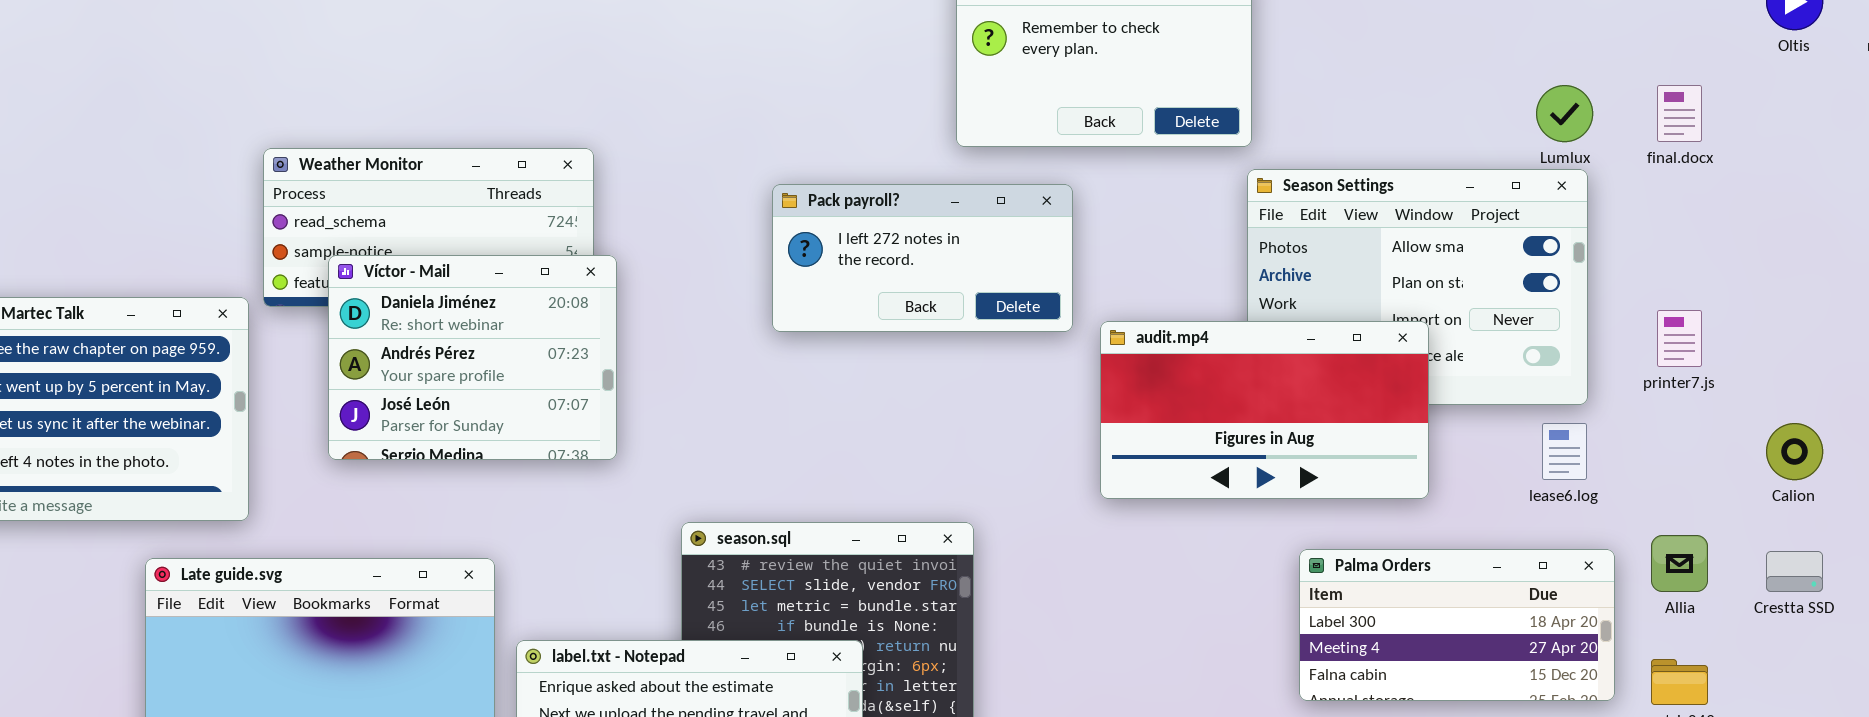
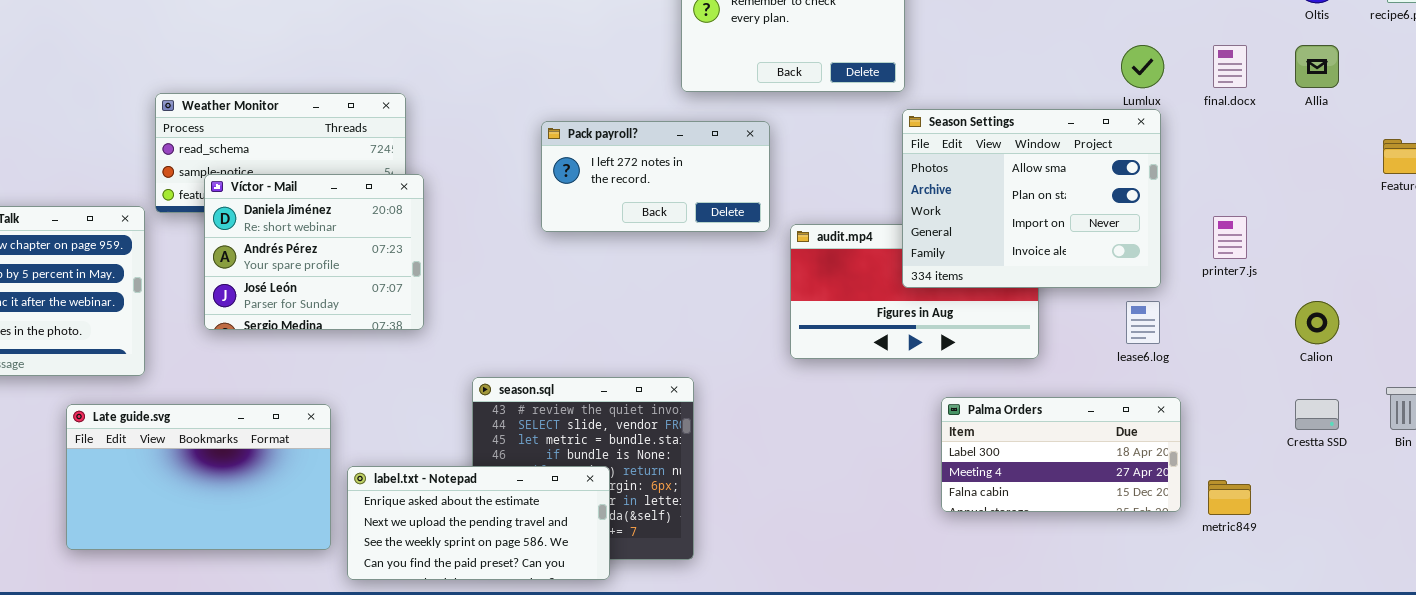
Season Settings: [1247,169,1588,405] -> [902,109,1161,288], raised
Allia: [1651,535,1708,592] -> [1295,45,1339,88], moved

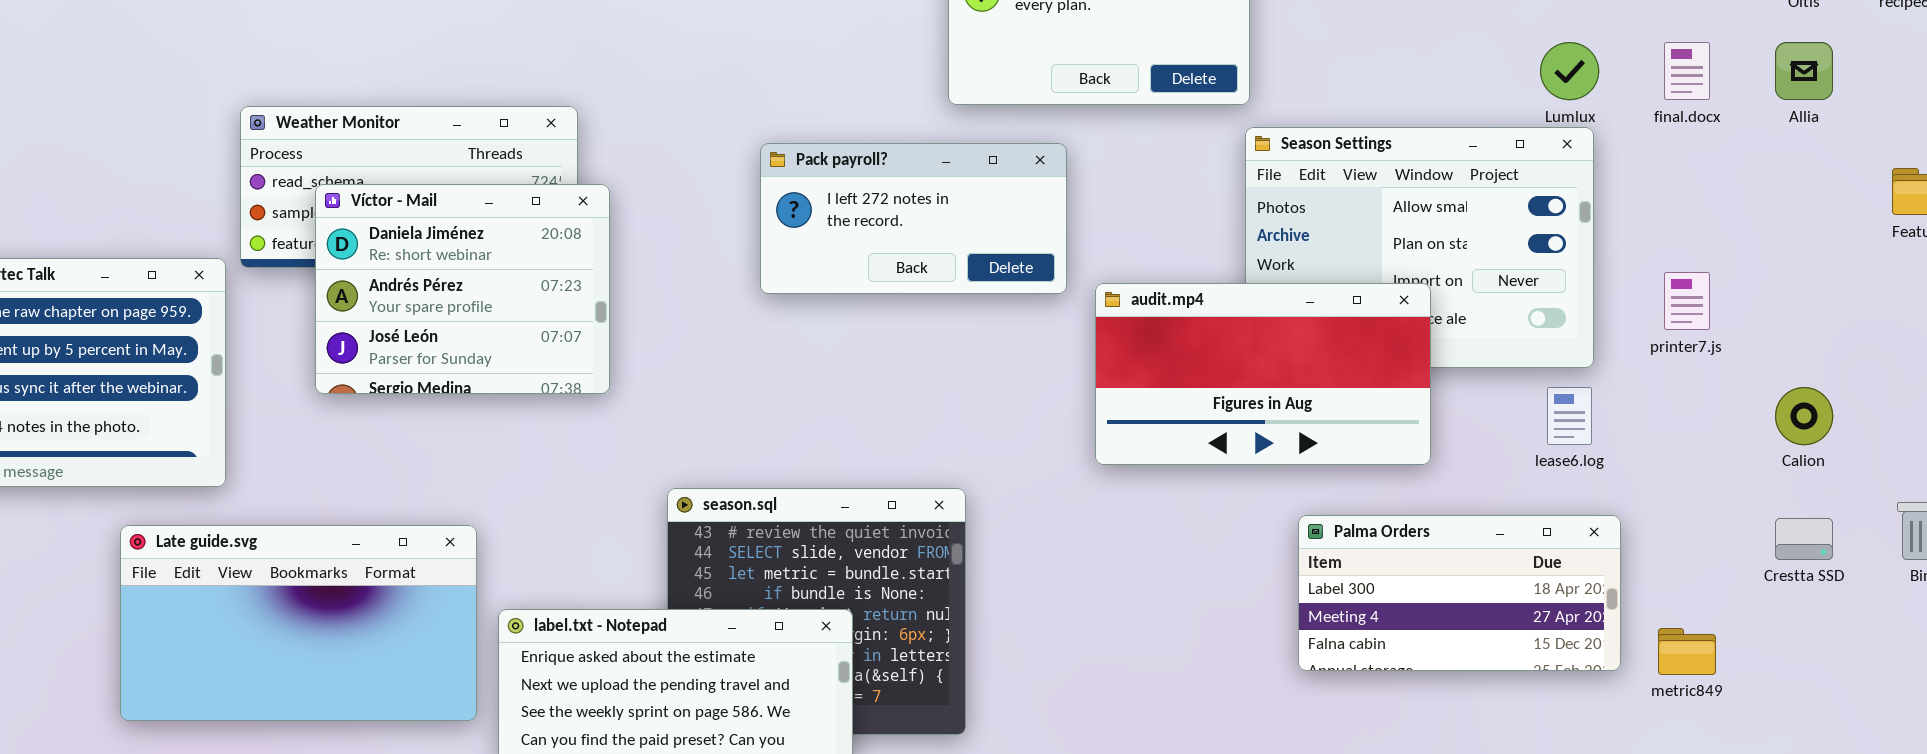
Víctor - Mail: [204,174,424,330] -> [315,184,610,394], moved
audit.mp4: [790,224,1039,359] -> [1095,283,1431,465], raised

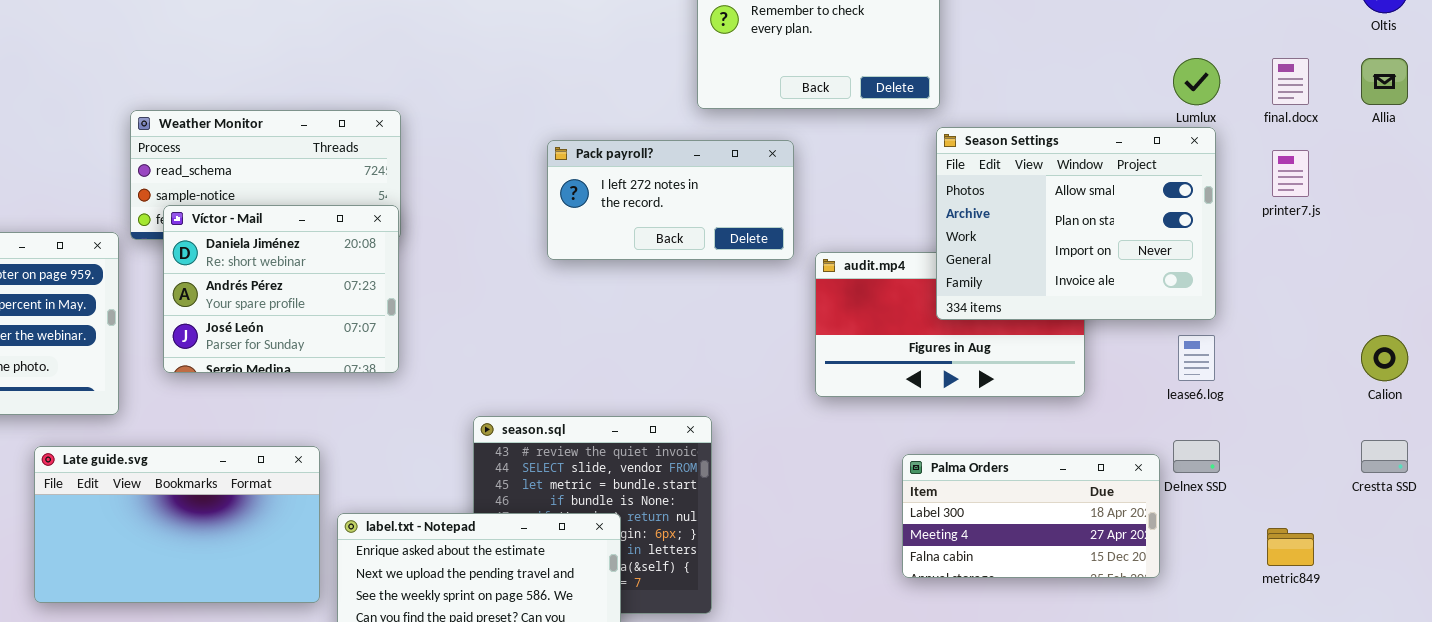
Season Settings: [1245,127,1594,368] -> [936,127,1216,320], raised
Víctor - Mail: [315,184,610,394] -> [163,205,399,373], moved
printer7.js: [1664,272,1710,330] -> [1272,150,1309,197], moved
Palma Orders: [1298,515,1621,671] -> [902,454,1160,578], moved

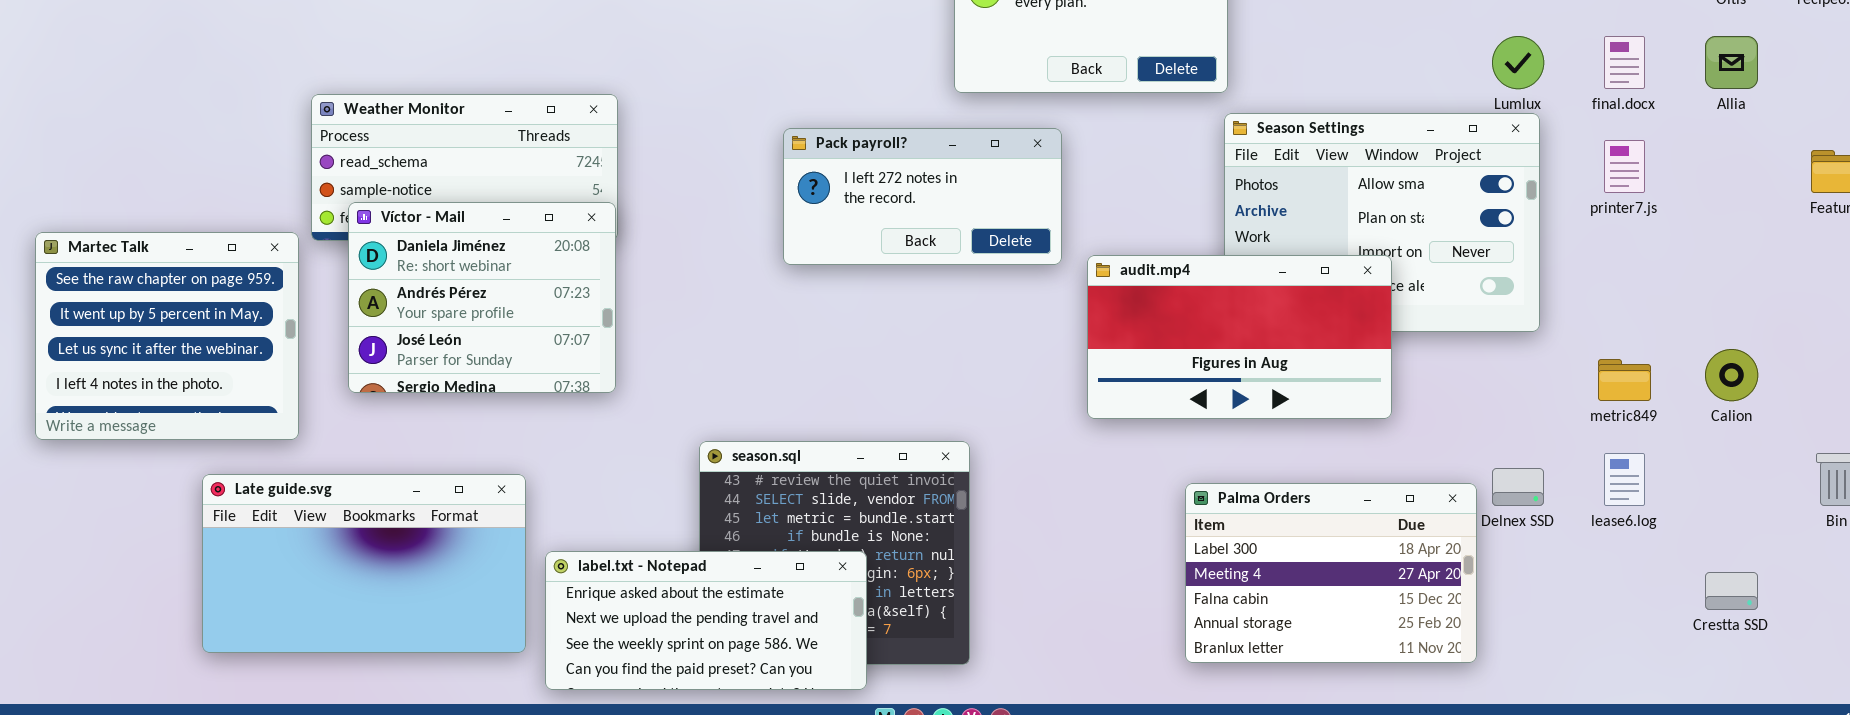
audit.mp4: [815,252,1085,397] -> [1087,255,1392,419], raised
lease6.log: [1178,335,1215,381] -> [1604,453,1645,506], moved
Crestta SSD: [1361,440,1408,473] -> [1705,572,1758,610], moved
Palma Orders: [902,454,1160,578] -> [1185,483,1477,663], resized
metric849: [1267,528,1314,566] -> [1598,359,1651,401], moved

